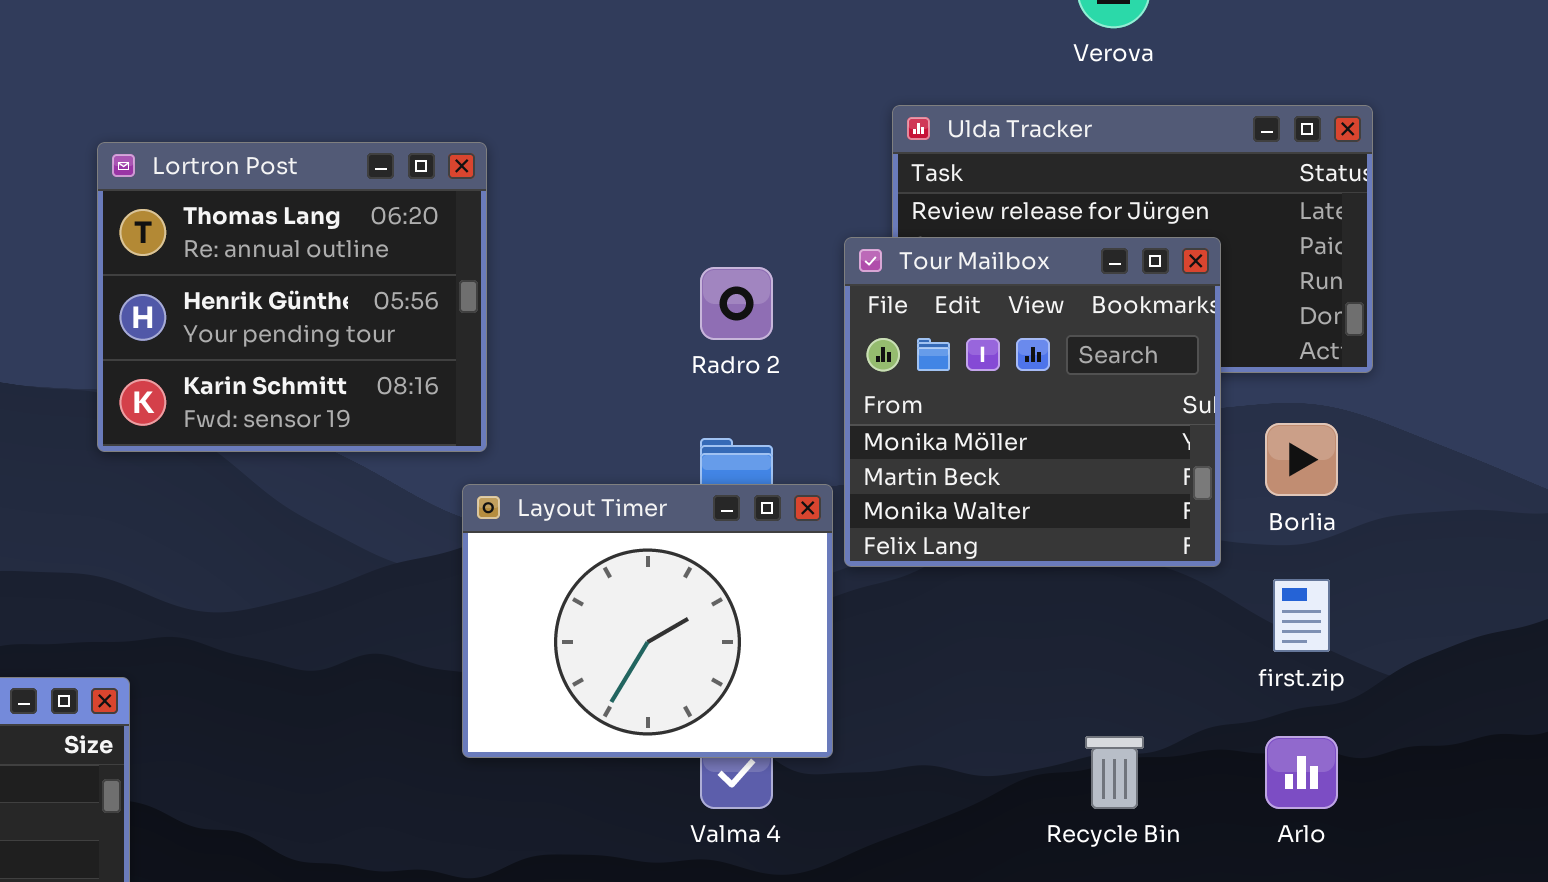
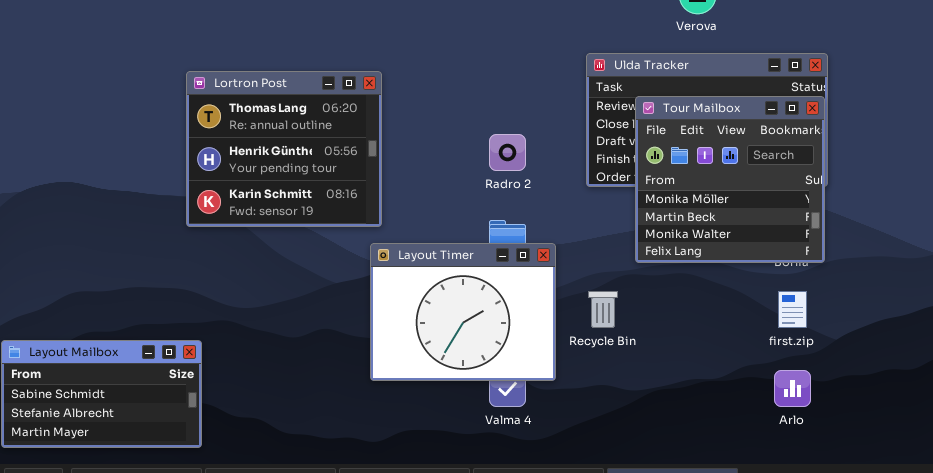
Tour Mailbox: [844,237,1221,567] -> [635,96,825,263], moved
Recycle Bin: [1085,736,1144,809] -> [588,291,618,328], moved

